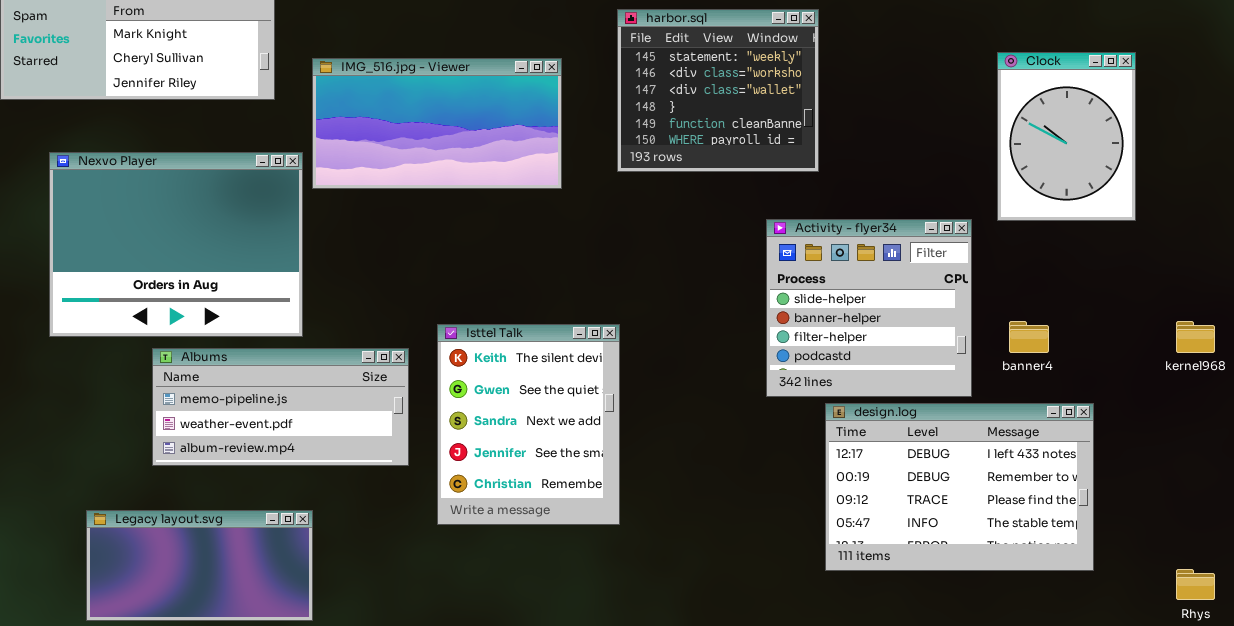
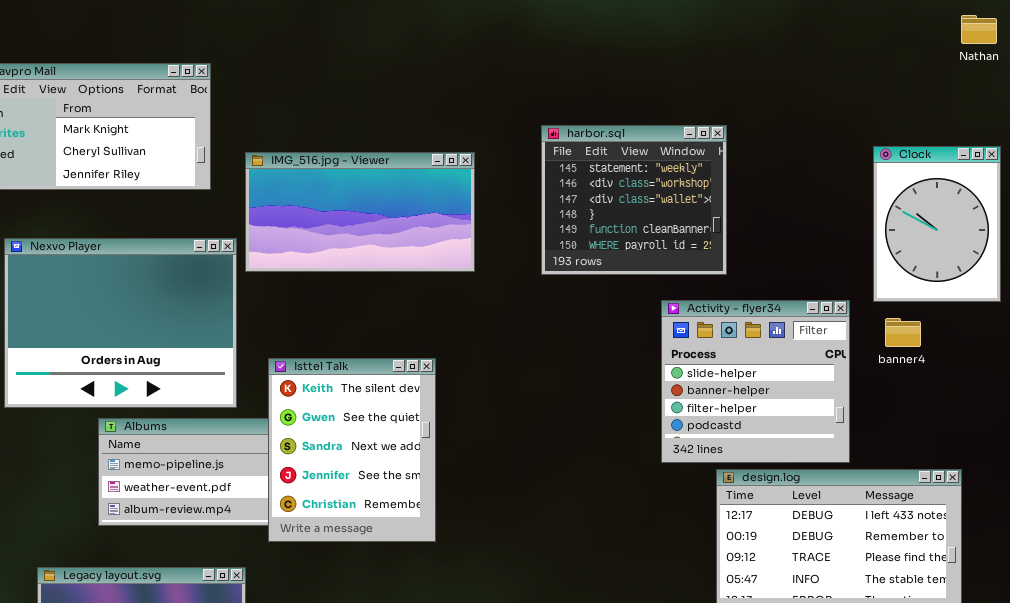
harbor.sql: [617,9,819,172] -> [541,125,727,275], moved
banner4: [1009,321,1049,353] -> [885,318,921,347], moved
Isttel Talk: [437,324,620,525] -> [268,358,436,542], moved

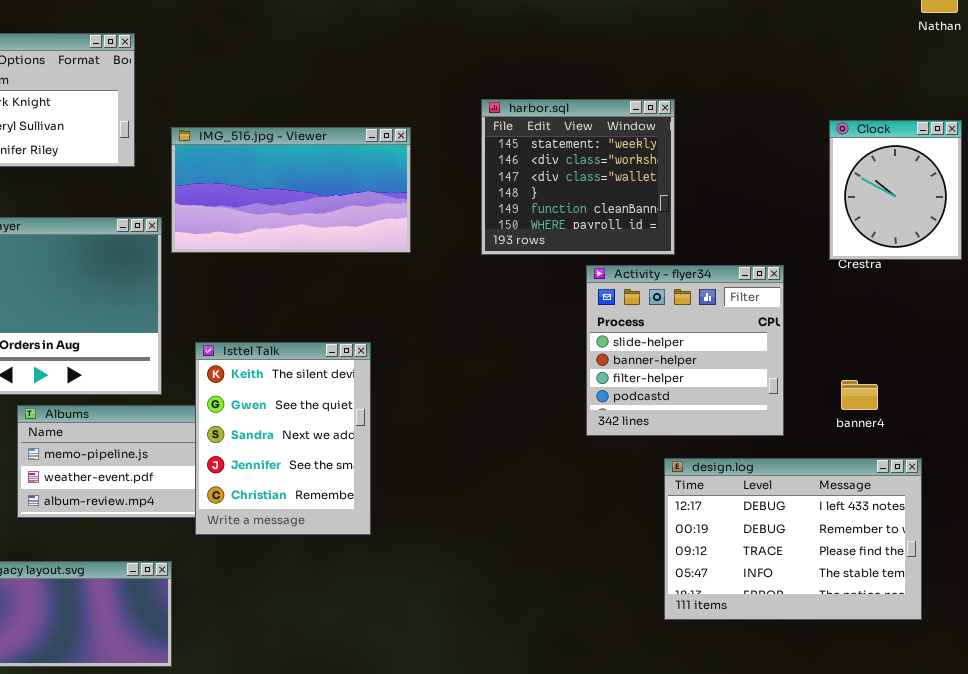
Clock: [873,146,1001,302] -> [829,120,962,260], resized
Activity - flyer34: [661,300,850,463] -> [586,265,784,436], moved
banner4: [885,318,921,347] -> [841,380,878,410], moved

